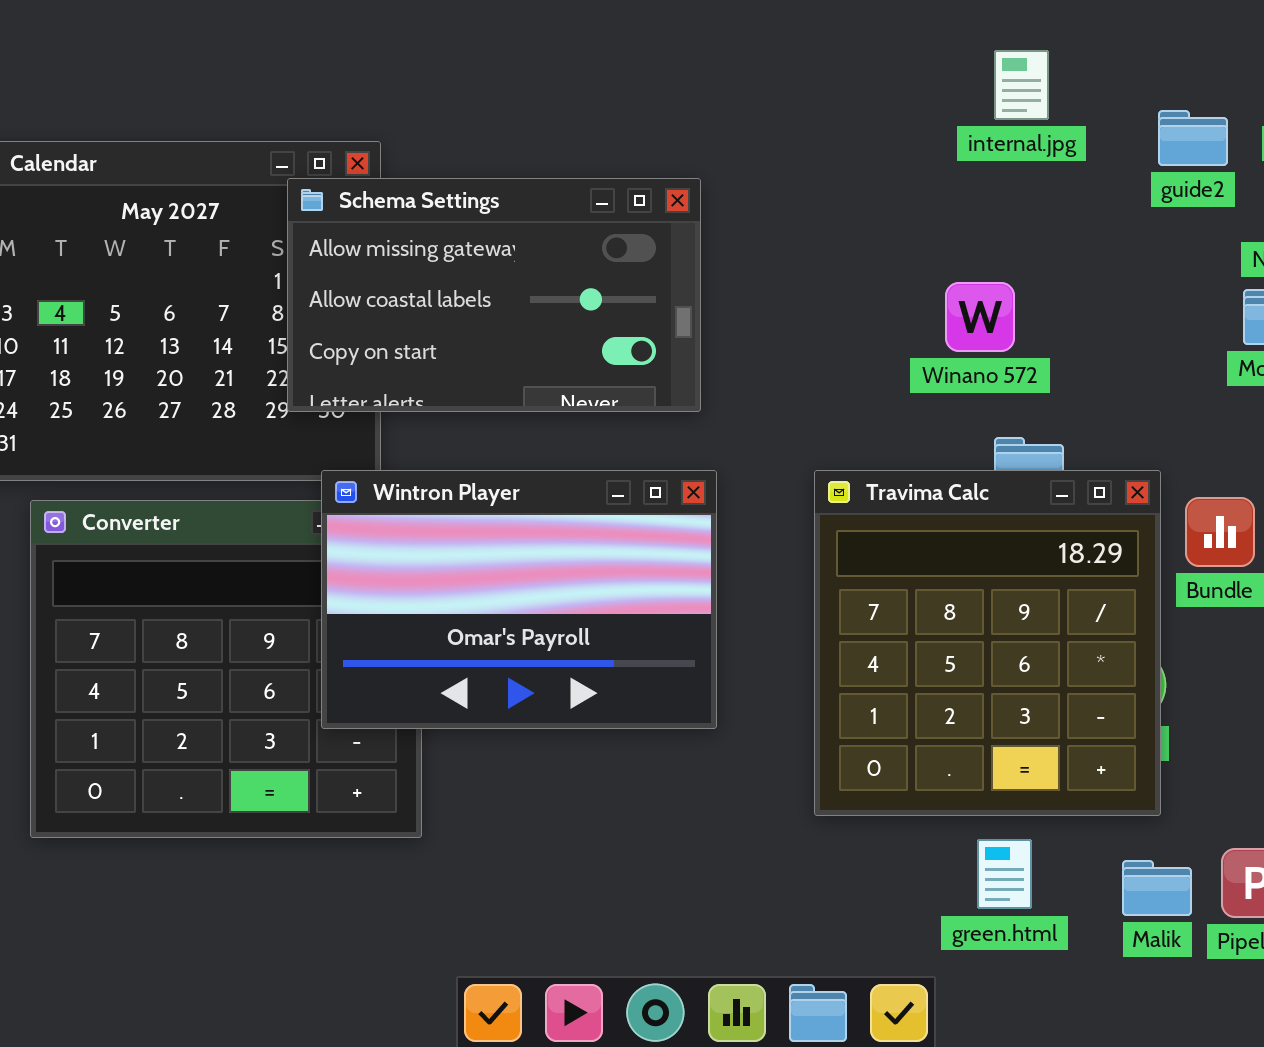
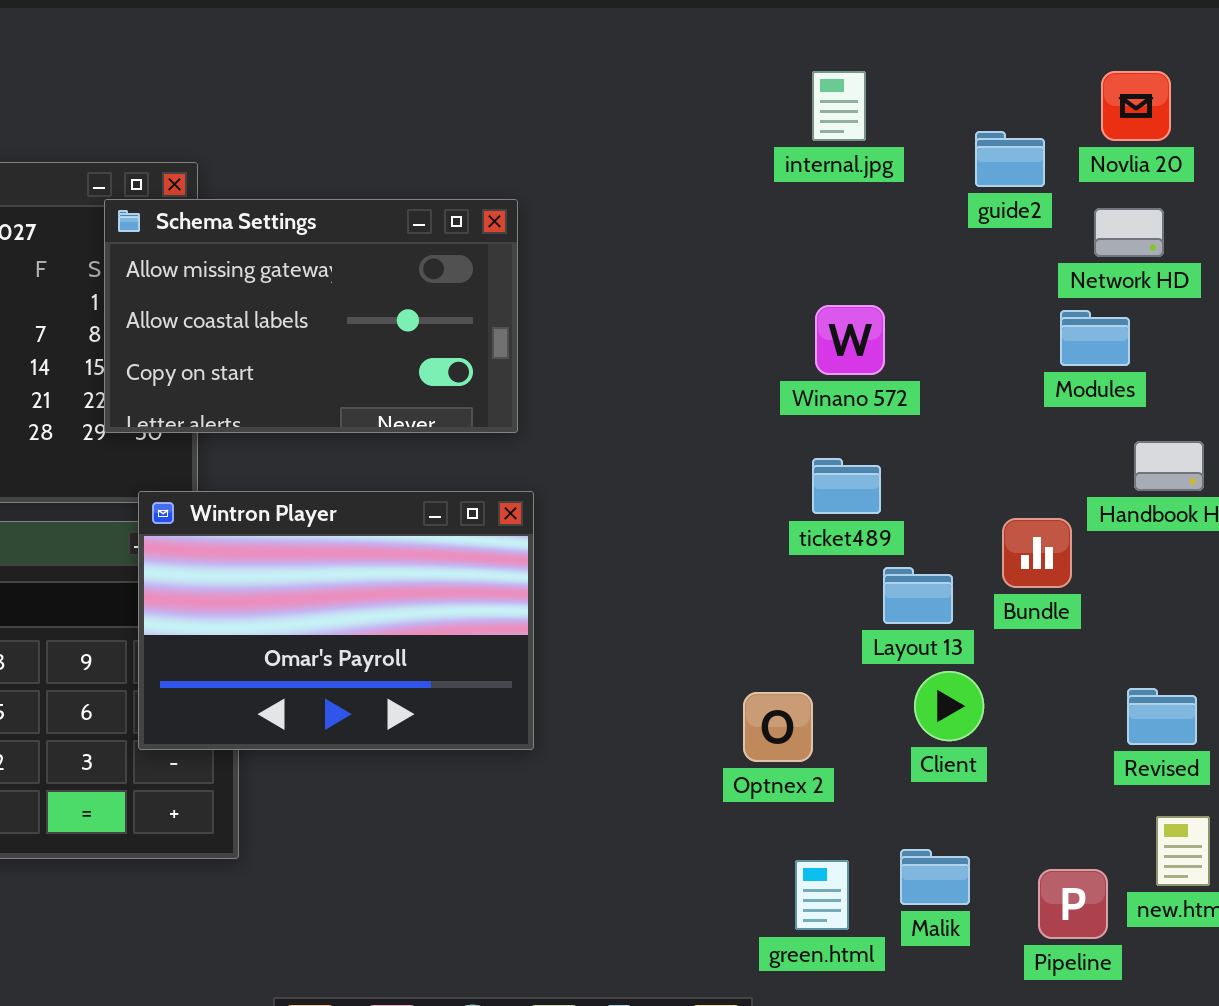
Winano 572: [945,282,1015,352] -> [815,305,885,375], moved
Travima Calc: [814,470,1161,816] -> none, closed
Malik: [1122,860,1192,916] -> [900,849,970,905], moved

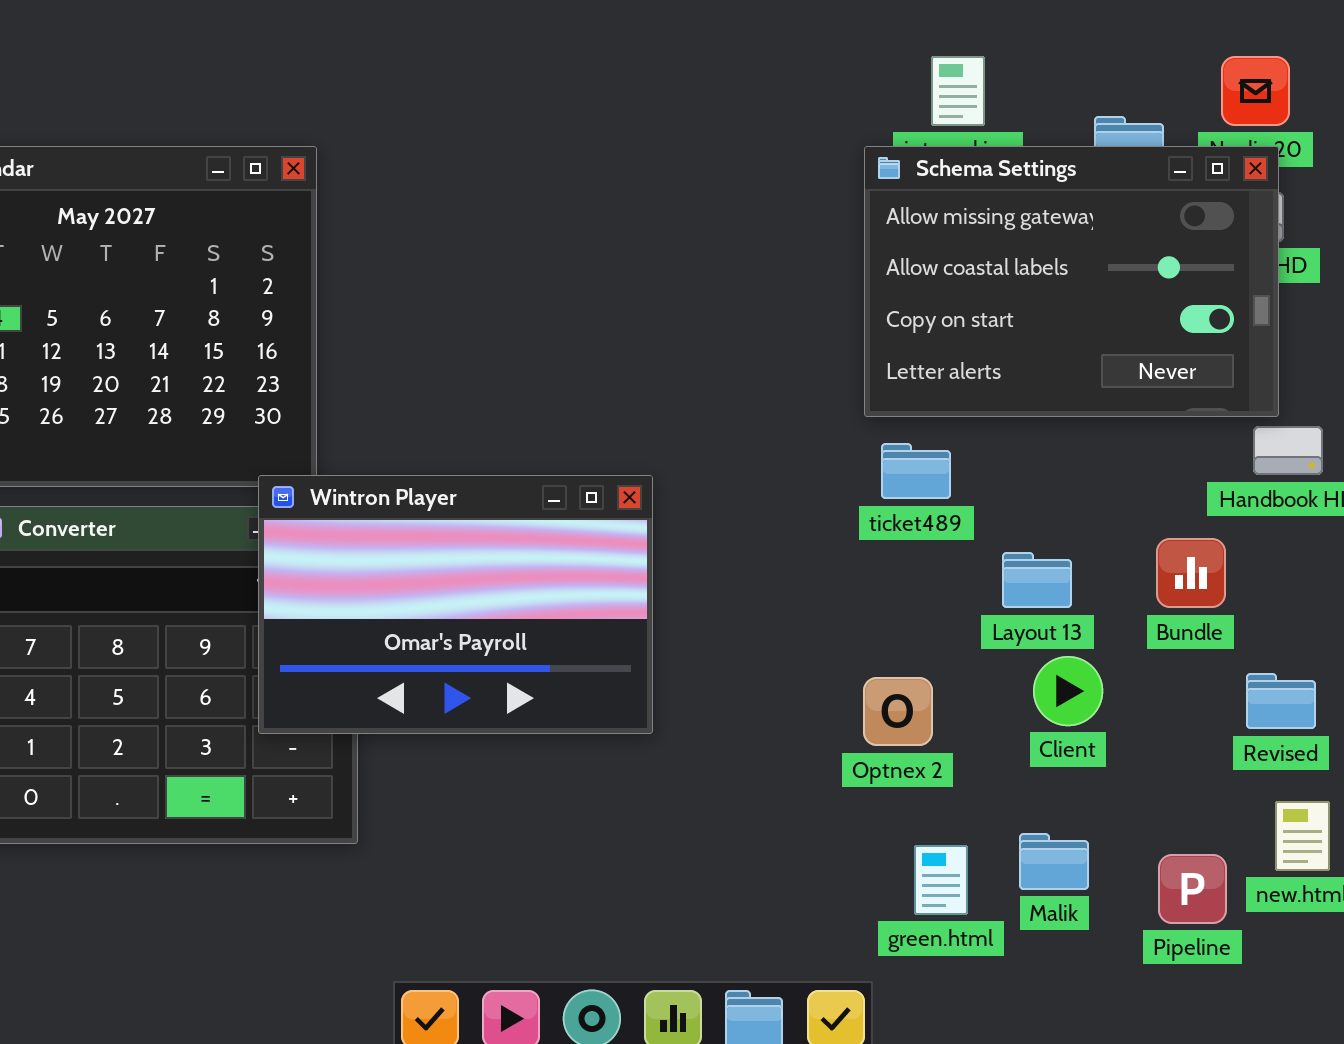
Schema Settings: [104,199,518,433] -> [864,146,1279,417], moved, resized
ticket489: [812,458,881,514] -> [881,443,951,499], moved
Bundle: [1002,518,1072,588] -> [1156,538,1226,608], moved

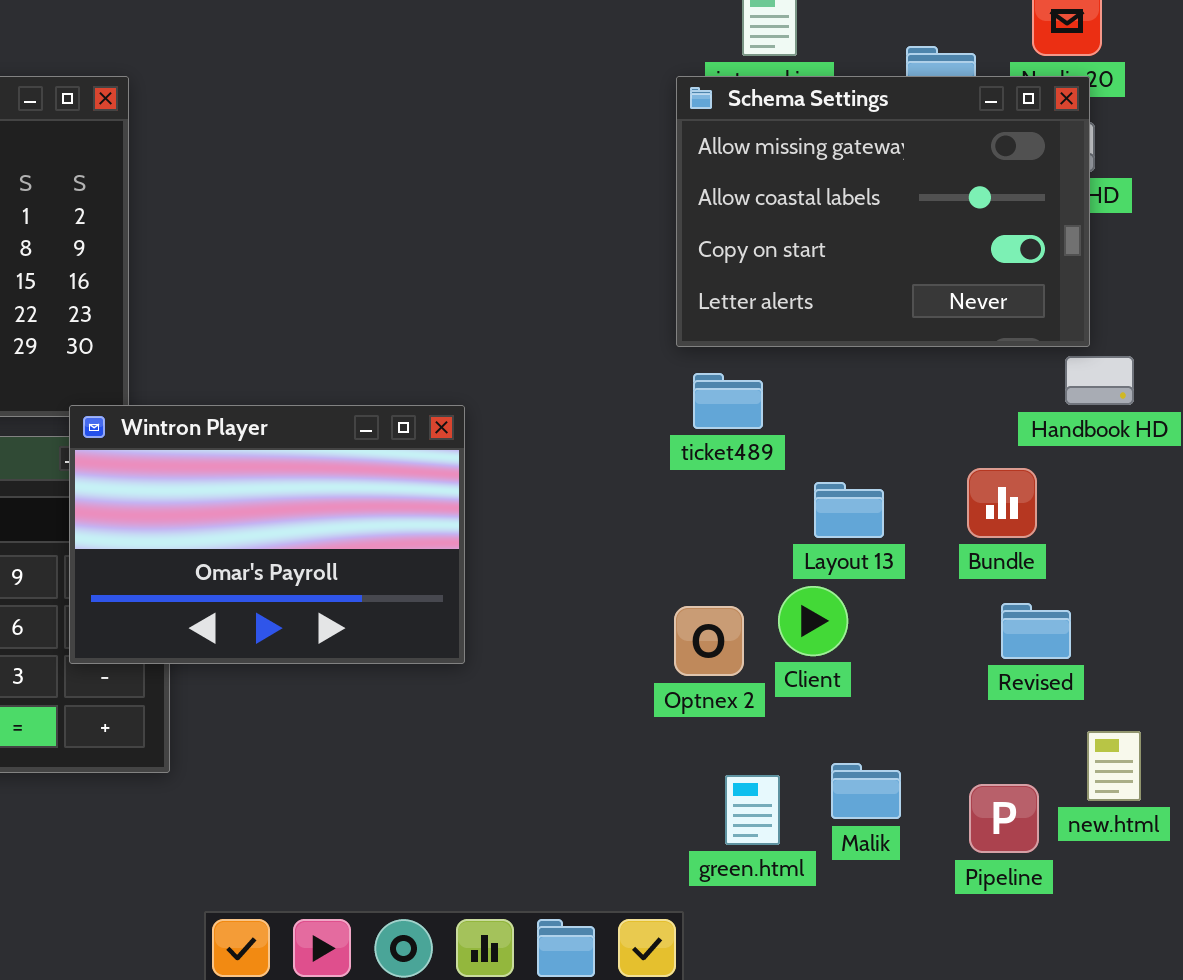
Client: [1033,656,1103,726] -> [778,586,848,656], moved
Revised: [1246,673,1316,729] -> [1001,603,1071,659], moved

